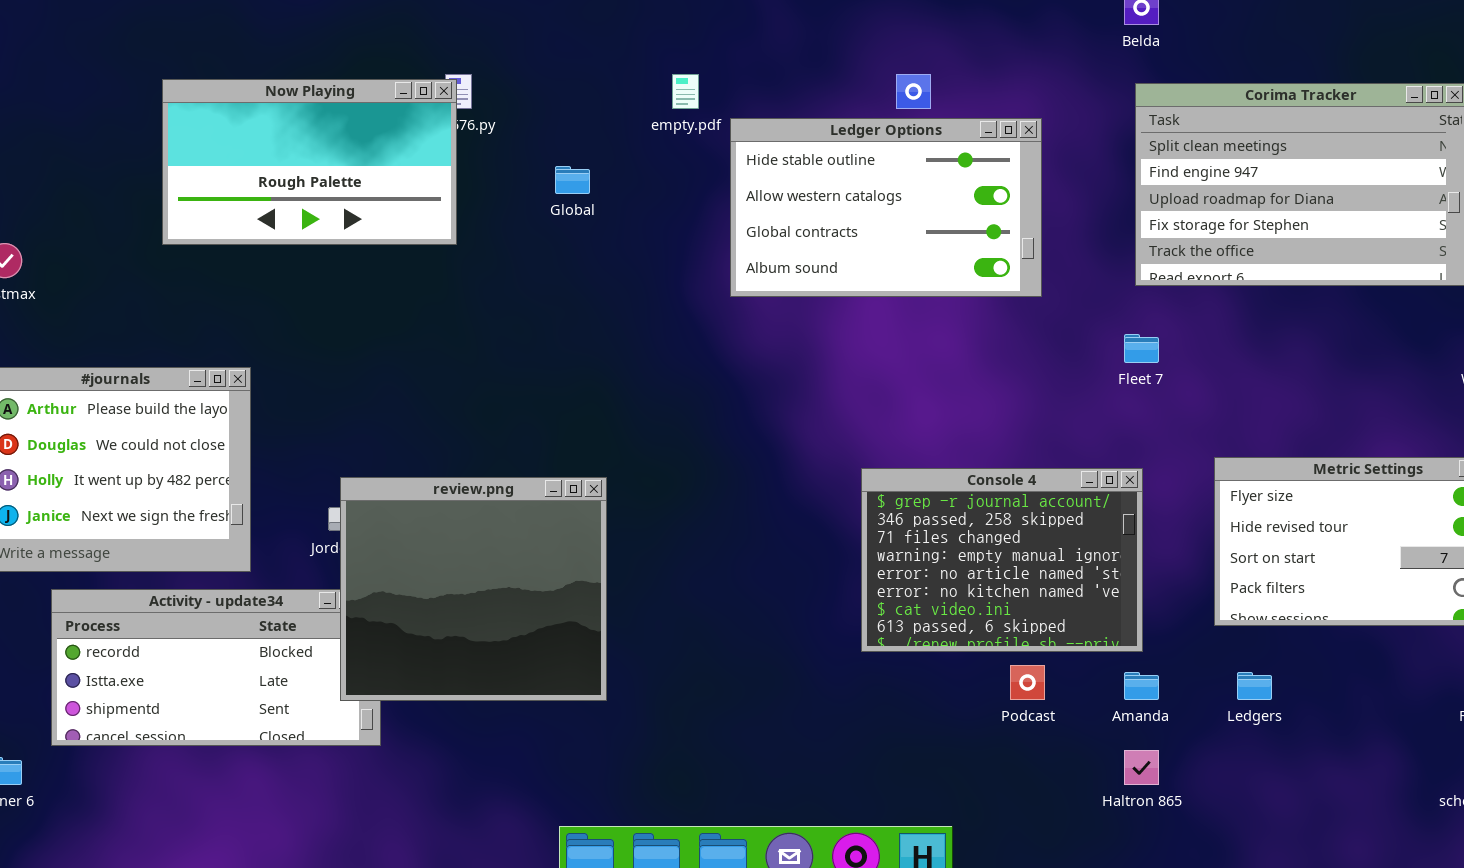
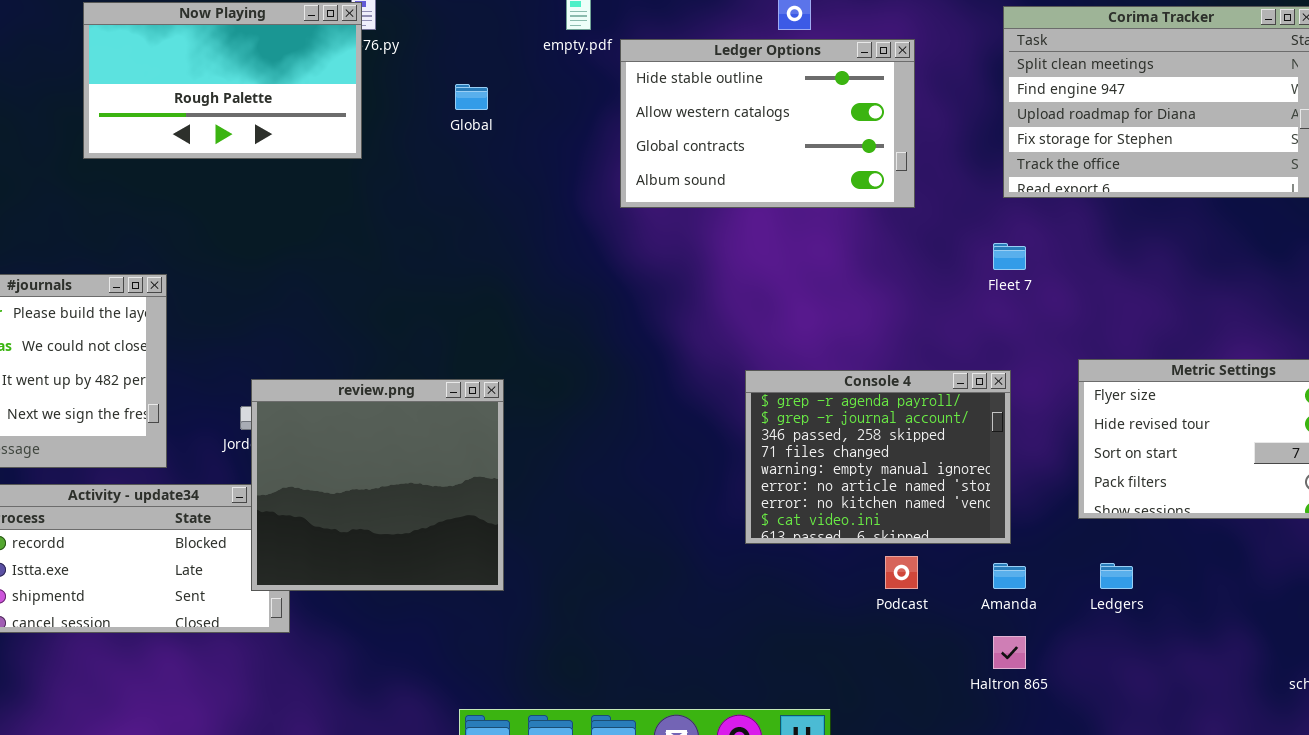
Console 4: [861,468,1143,652] -> [745,370,1011,544], scrolled up 1 row

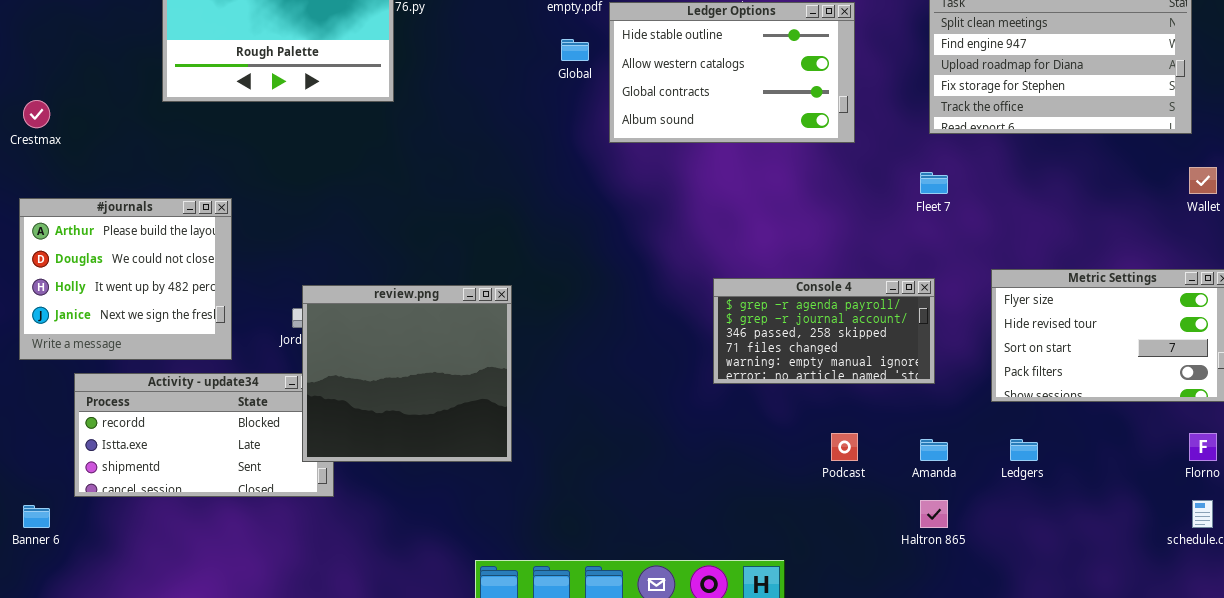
Global: [455,84,488,110] -> [561,39,589,61], moved
Console 4: [745,370,1011,544] -> [713,278,935,384], resized

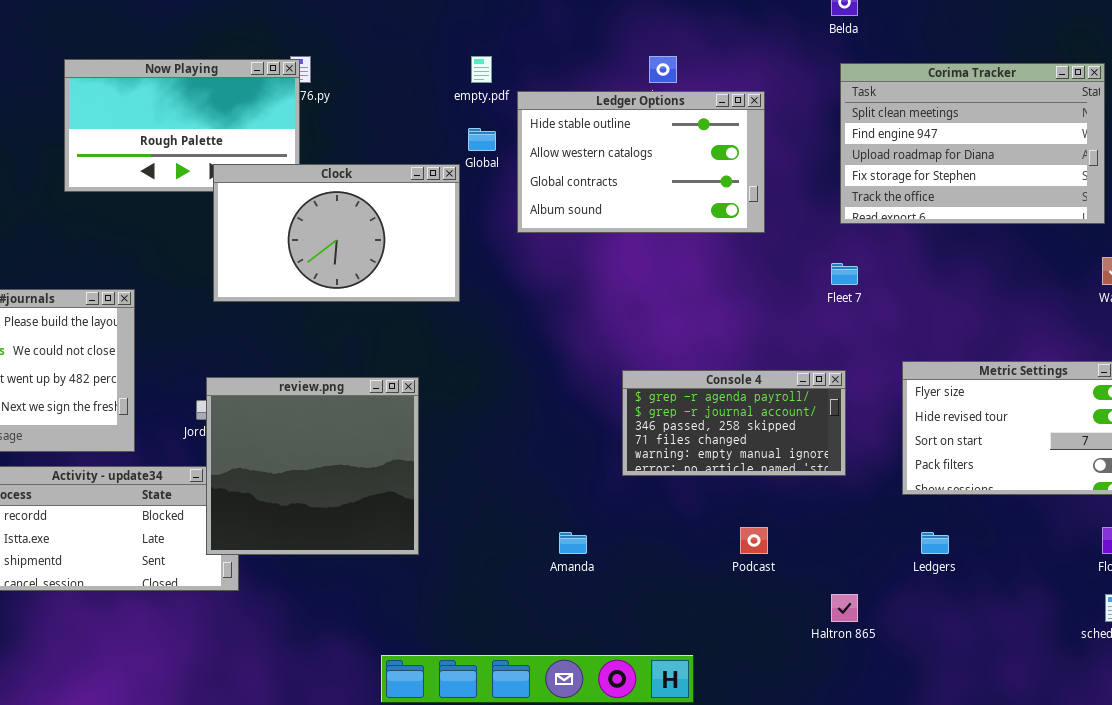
Clock: none -> [213,164,460,302], opened
Amanda: [920,439,948,461] -> [559,532,587,554], moved

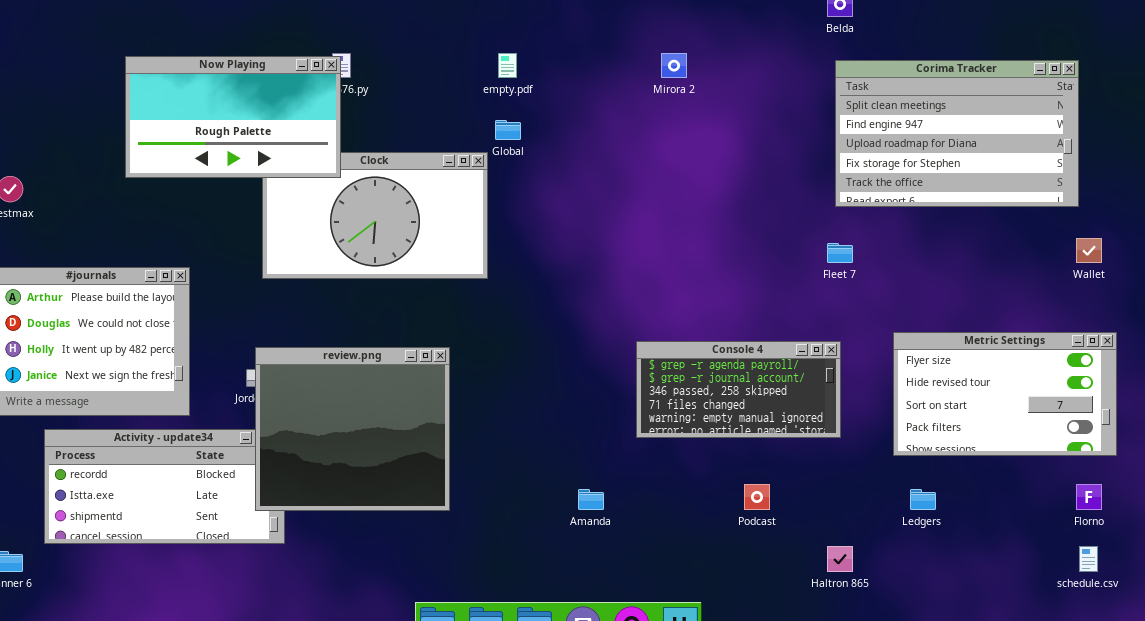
Now Playing: [64,59,300,192] -> [125,56,341,178], raised
Ledger Options: [517,91,765,233] -> none, closed

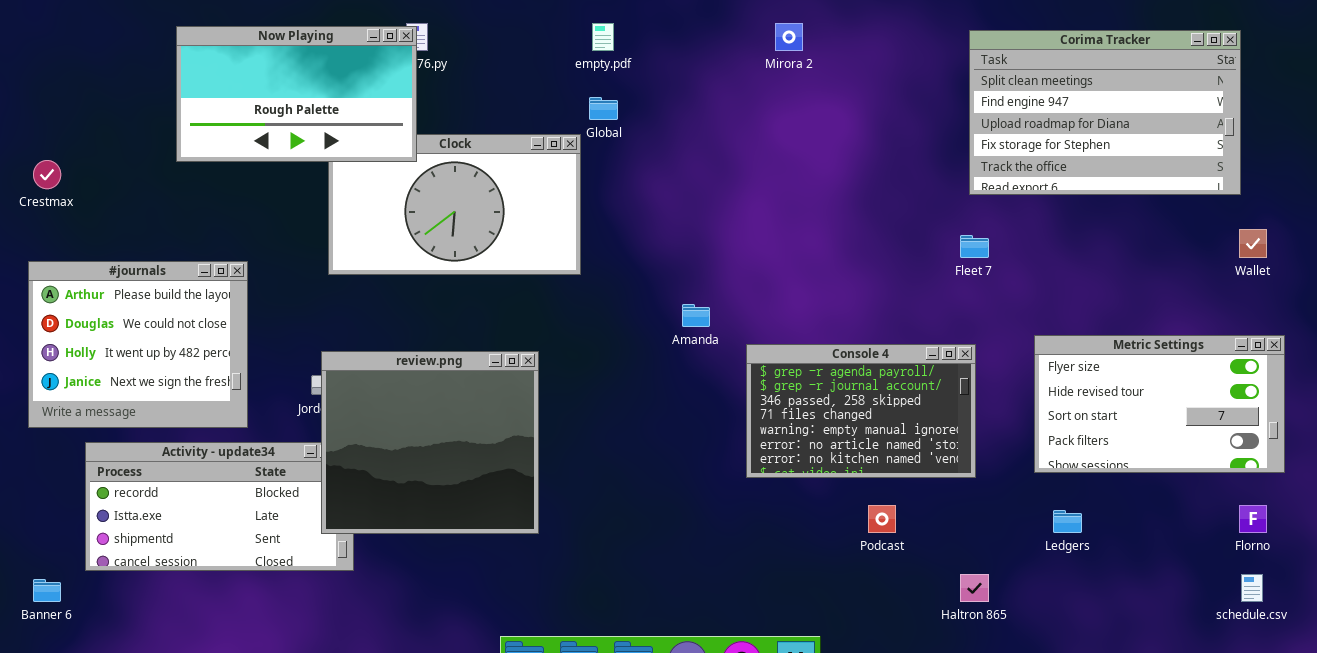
Console 4: [636,341,841,438] -> [746,344,976,478], resized
Amanda: [578,489,604,510] -> [682,304,710,327], moved

